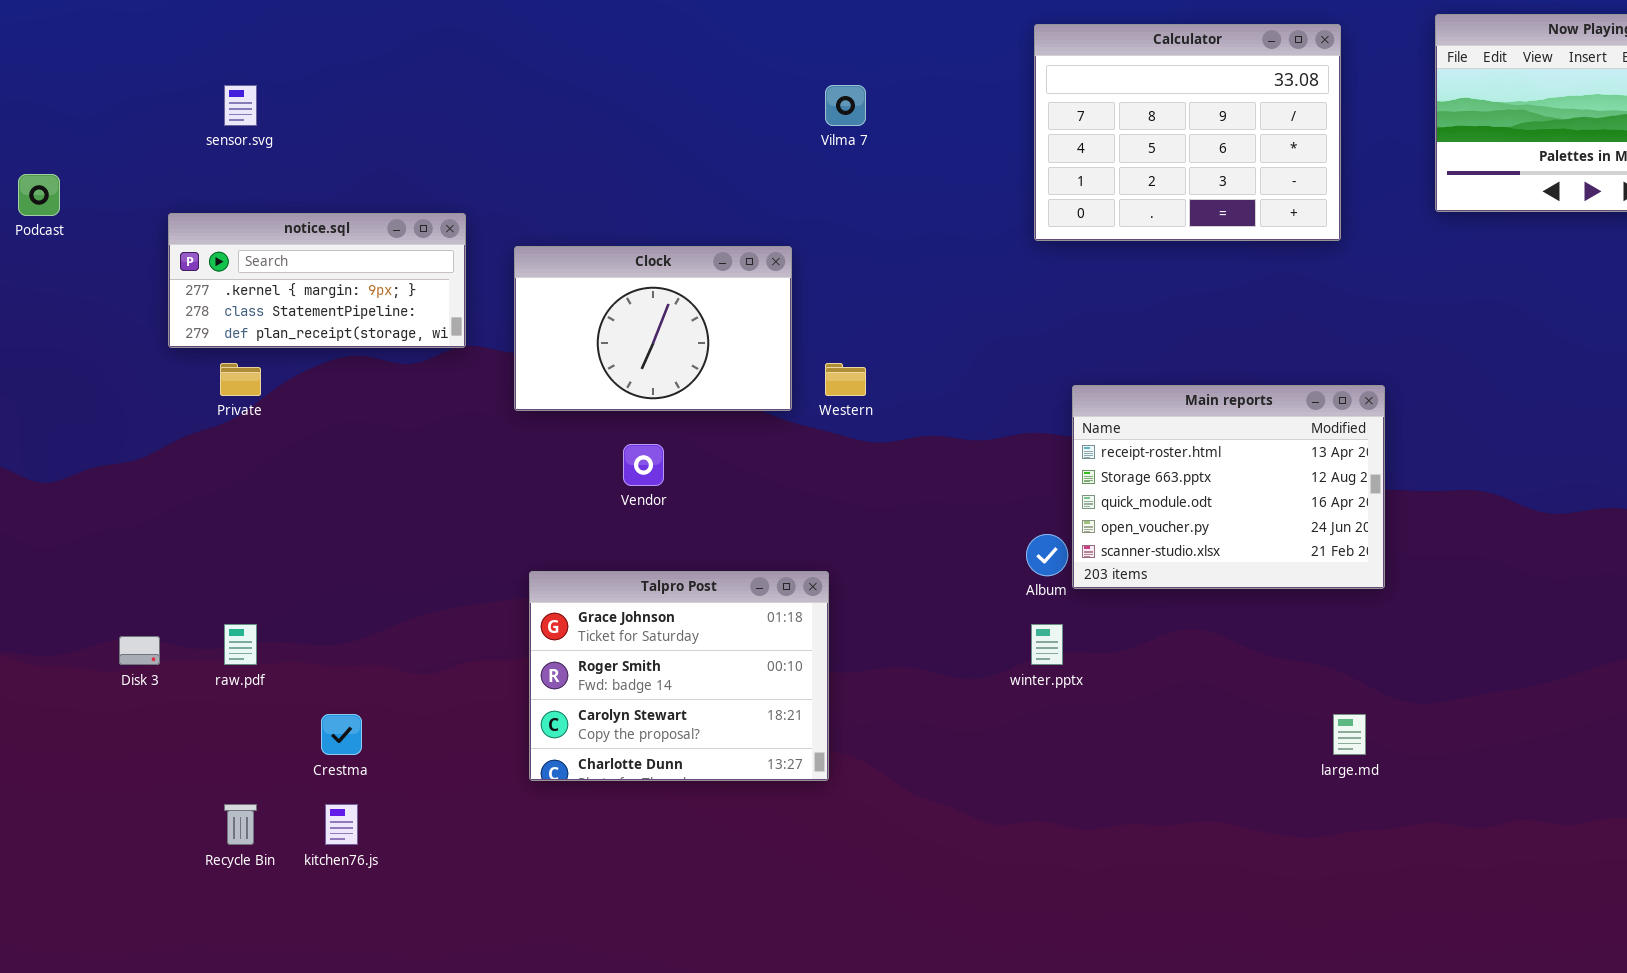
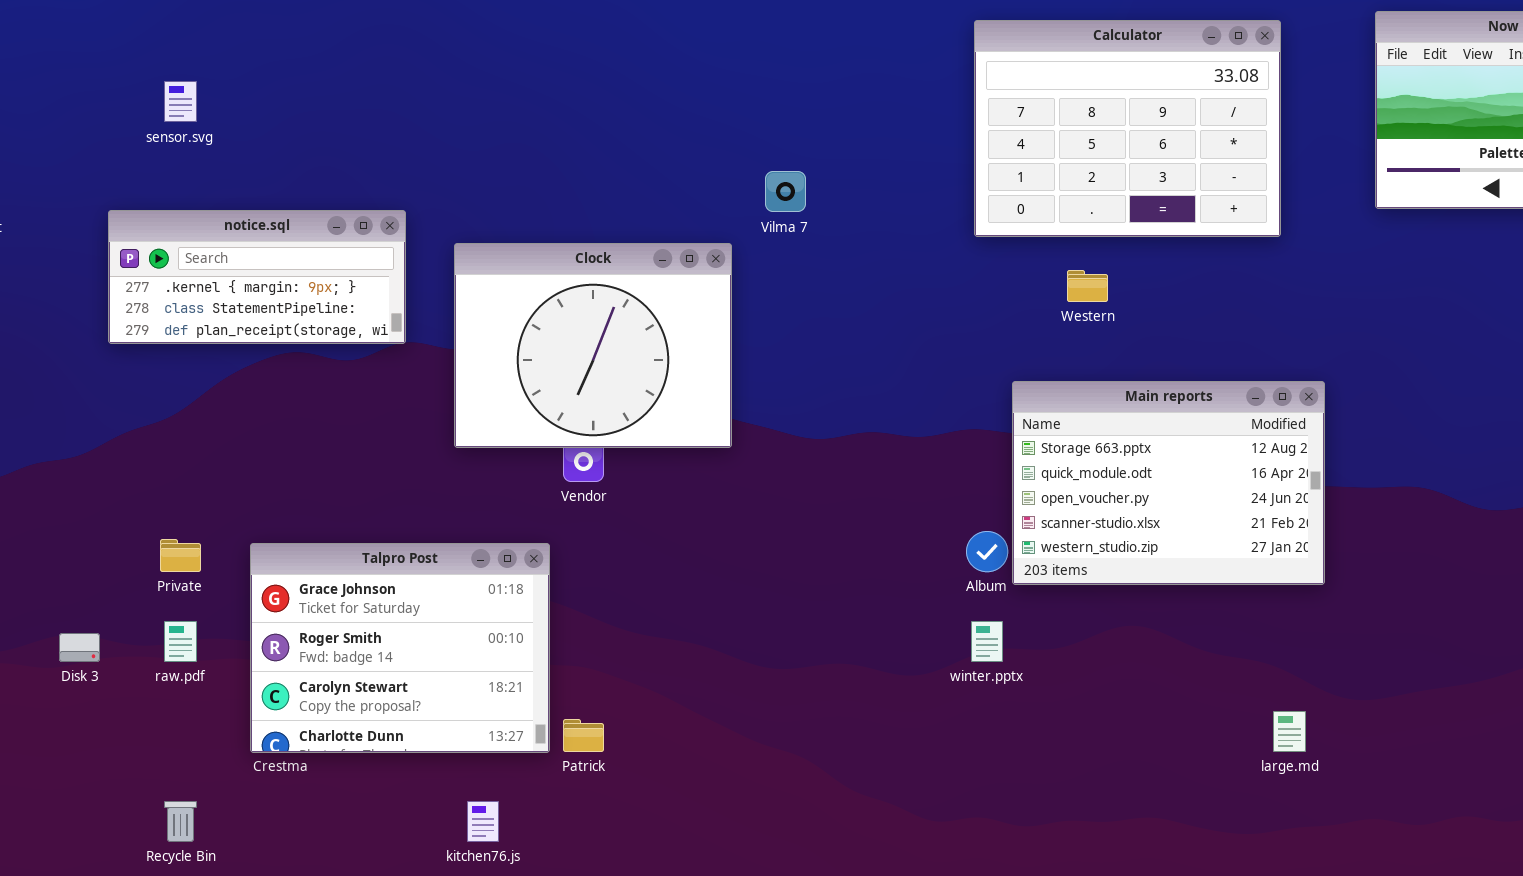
Vilma 7: [825,85,866,126] -> [765,171,806,212], moved
Clock: [514,246,792,411] -> [454,243,732,448], resized
Private: [220,363,261,396] -> [160,539,201,572], moved
Western: [825,363,866,396] -> [1067,270,1108,302], moved
Main reports: [1072,385,1385,589] -> [1012,381,1325,585], scrolled down 1 row
Talpro Post: [529,571,829,781] -> [250,543,550,753], moved
kitchen76.js: [325,804,358,845] -> [467,801,499,842], moved

